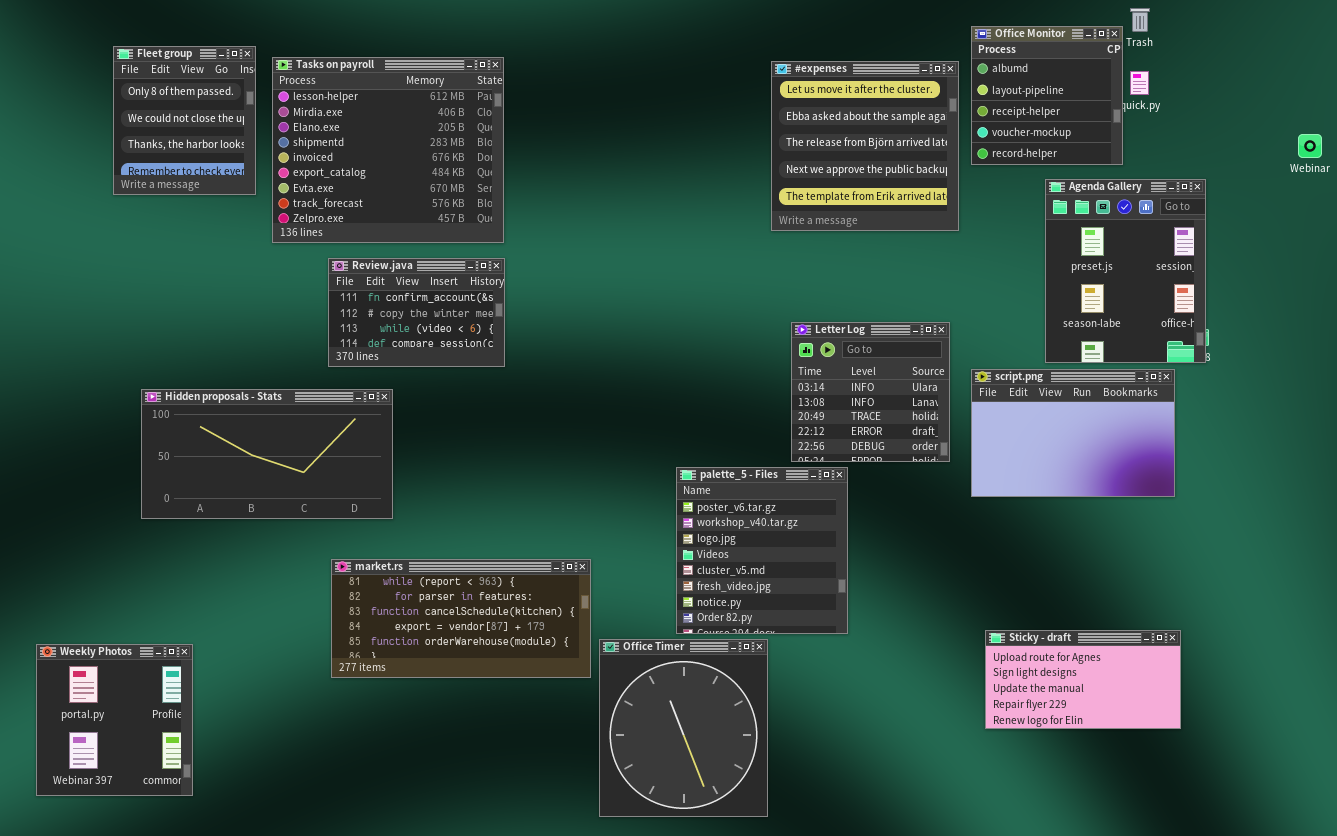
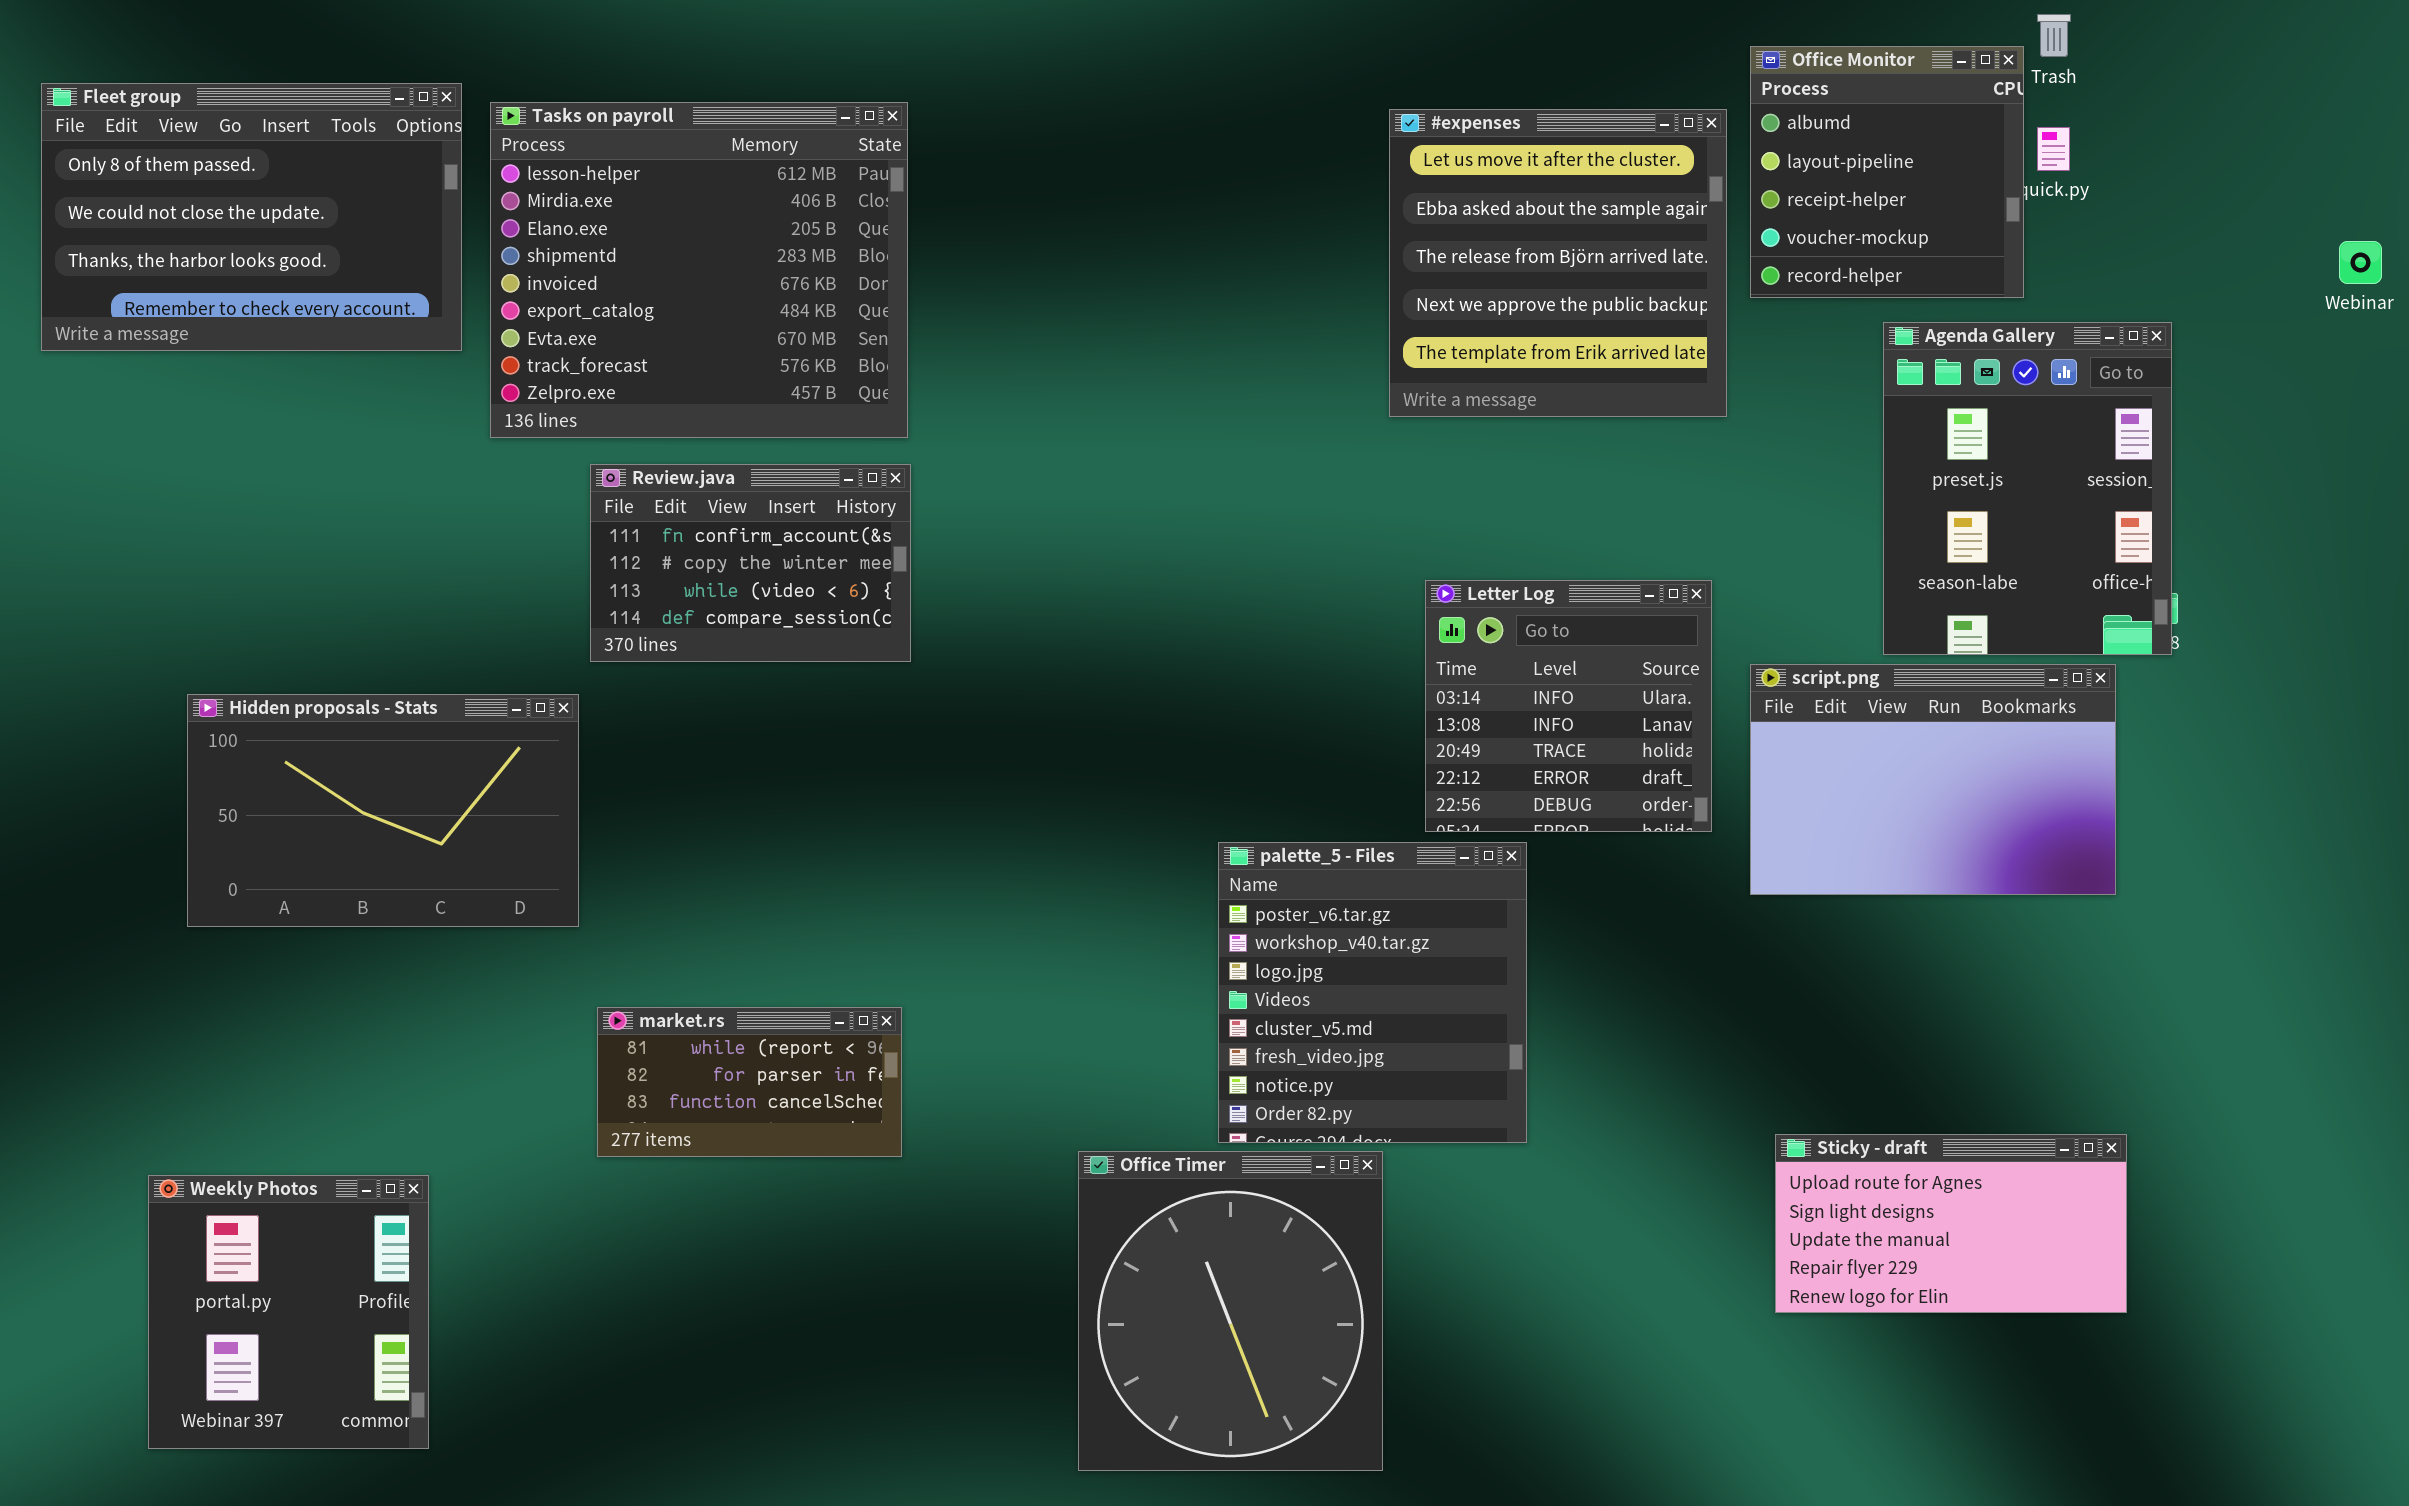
Fleet group: [113,46,256,195] -> [41,83,462,351], resized
Hidden proposals - Stats: [141,389,393,519] -> [187,694,579,927], moved, resized
market.rs: [331,559,591,678] -> [597,1007,902,1157], resized
Weekly Photos: [36,644,193,796] -> [148,1175,429,1449], moved

